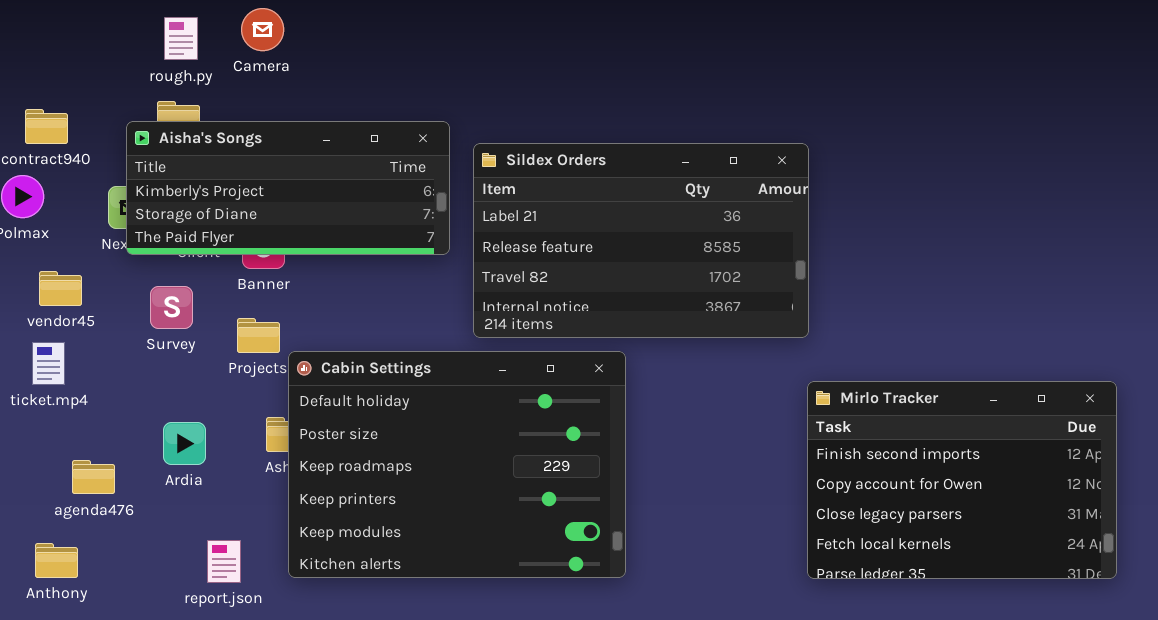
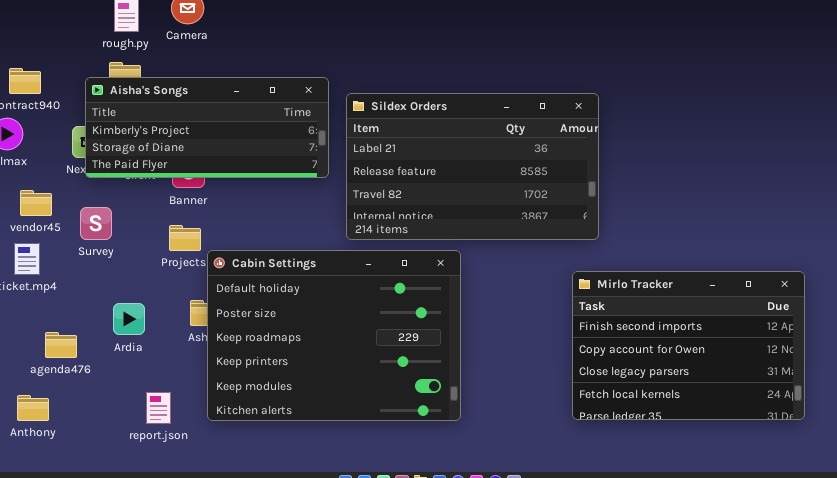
Survey: [150,286,193,329] -> [80,207,112,240], moved
Mirlo Tracker: [807,381,1117,579] -> [572,271,805,420], moved

